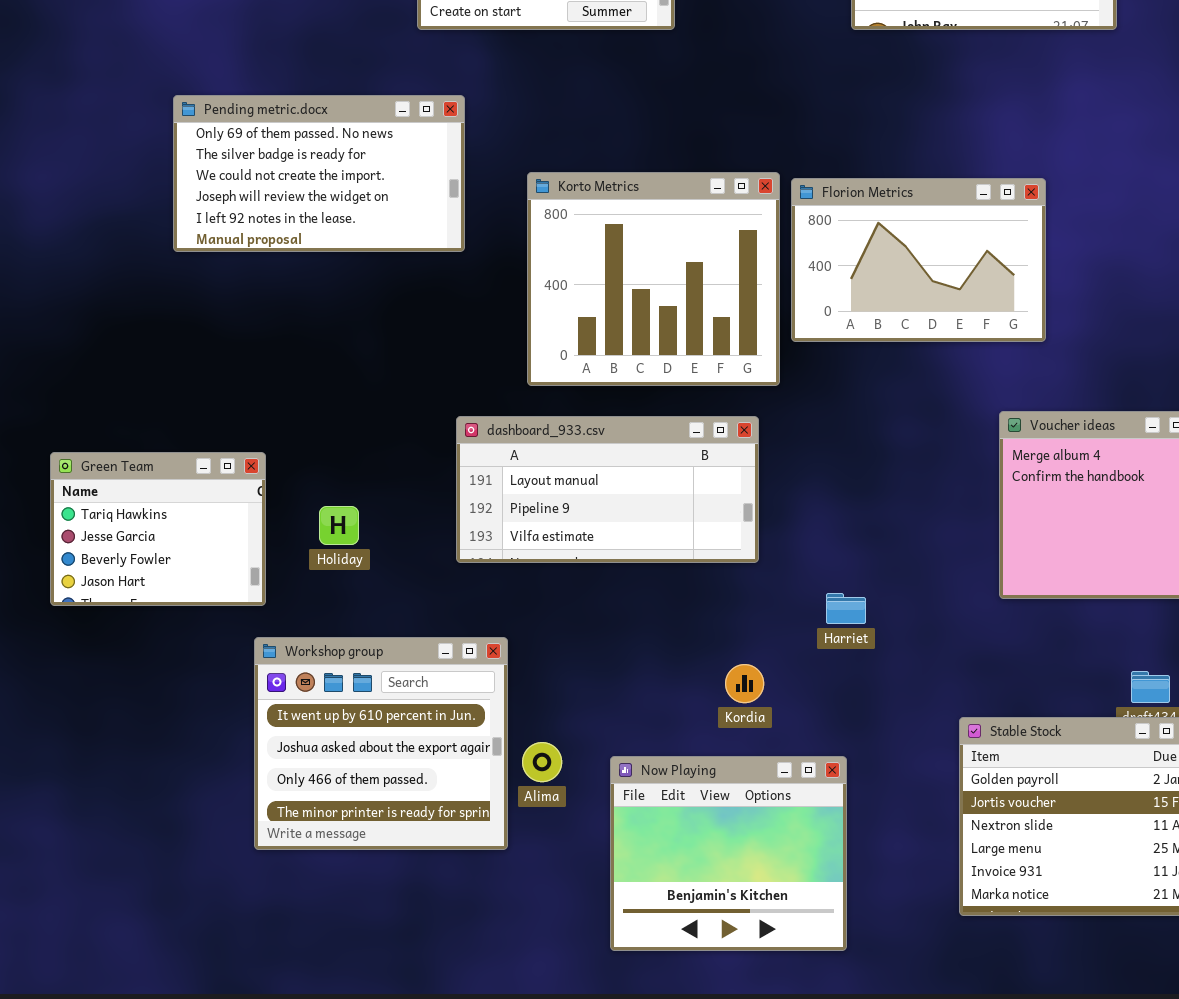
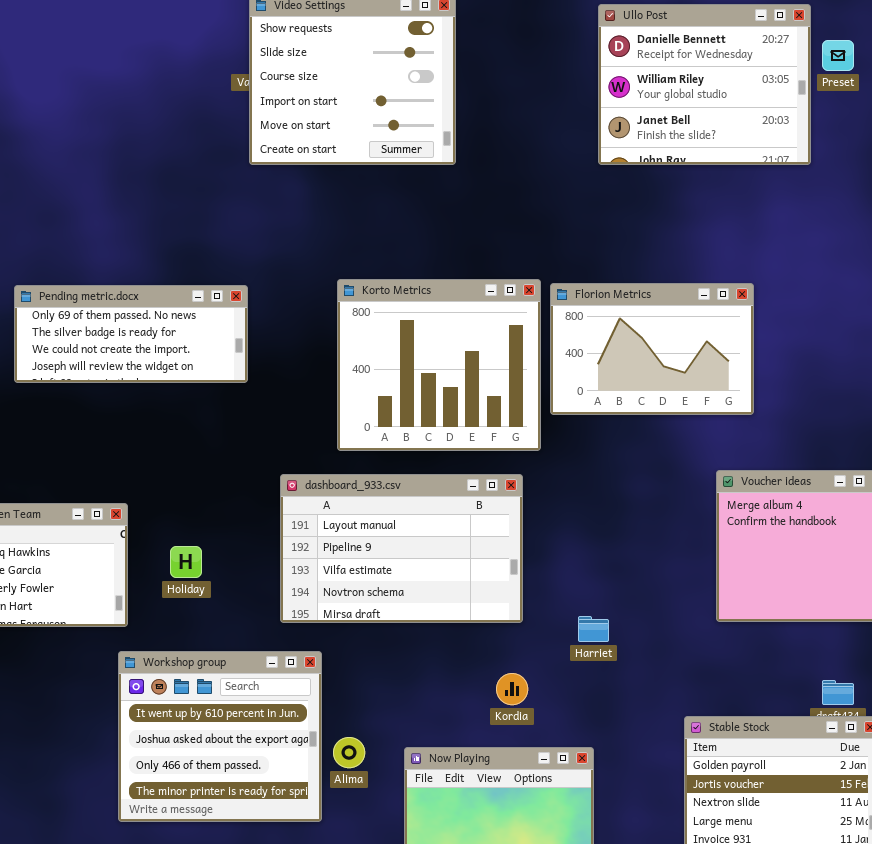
Pending metric.docx: [173,95,465,252] -> [14,285,248,383], moved, resized
dashboard_933.csv: [456,416,759,563] -> [280,474,523,623], resized

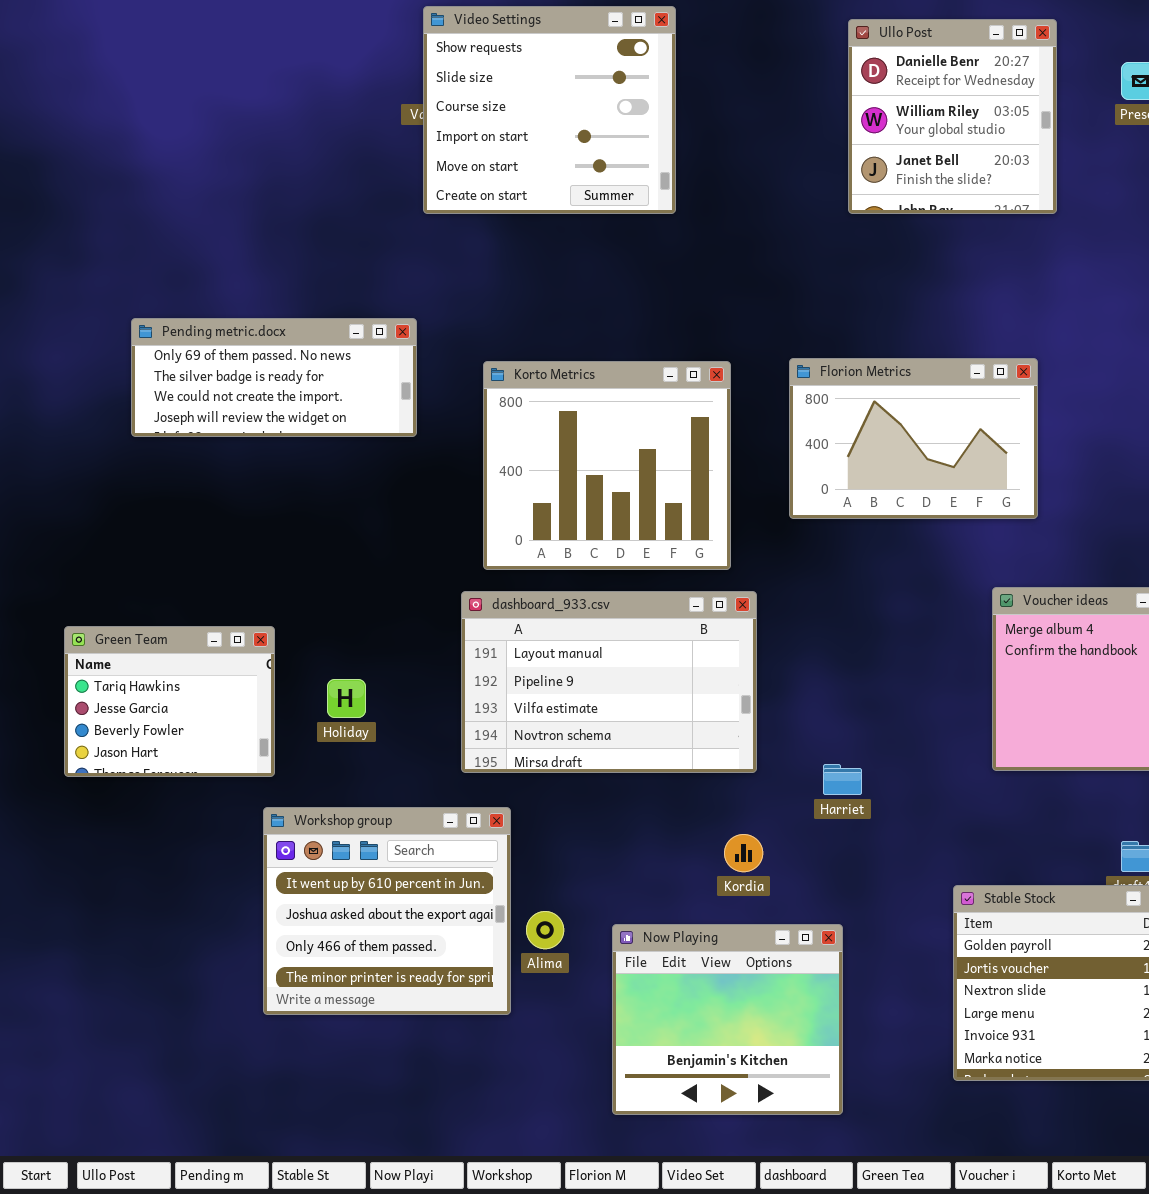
Ullo Post: [598,4,811,165] -> [848,19,1057,214], resized
Korto Metrics: [337,279,541,451] -> [483,361,731,570], moved
Pending metric.docx: [14,285,248,383] -> [131,318,417,437], moved

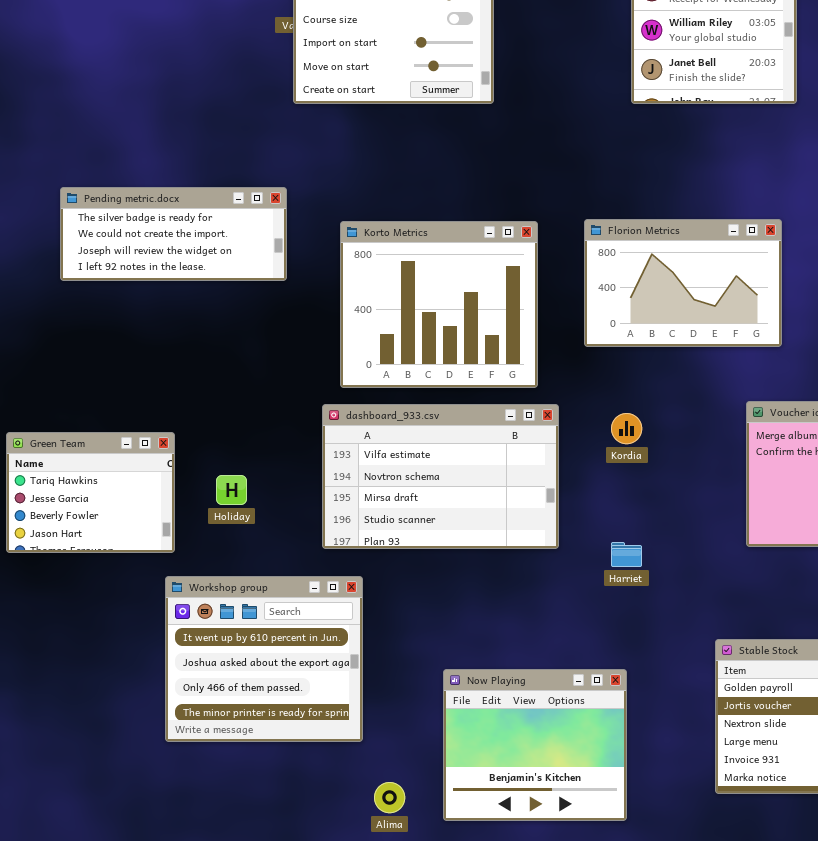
Pending metric.docx: [131,318,417,437] -> [60,187,287,281], scrolled down 1 row
dashboard_933.csv: [461,591,757,773] -> [322,404,559,549], scrolled down 2 rows
Kordia: [724,834,763,872] -> [611,413,642,444], moved
Alima: [526,911,564,949] -> [374,782,405,813], moved

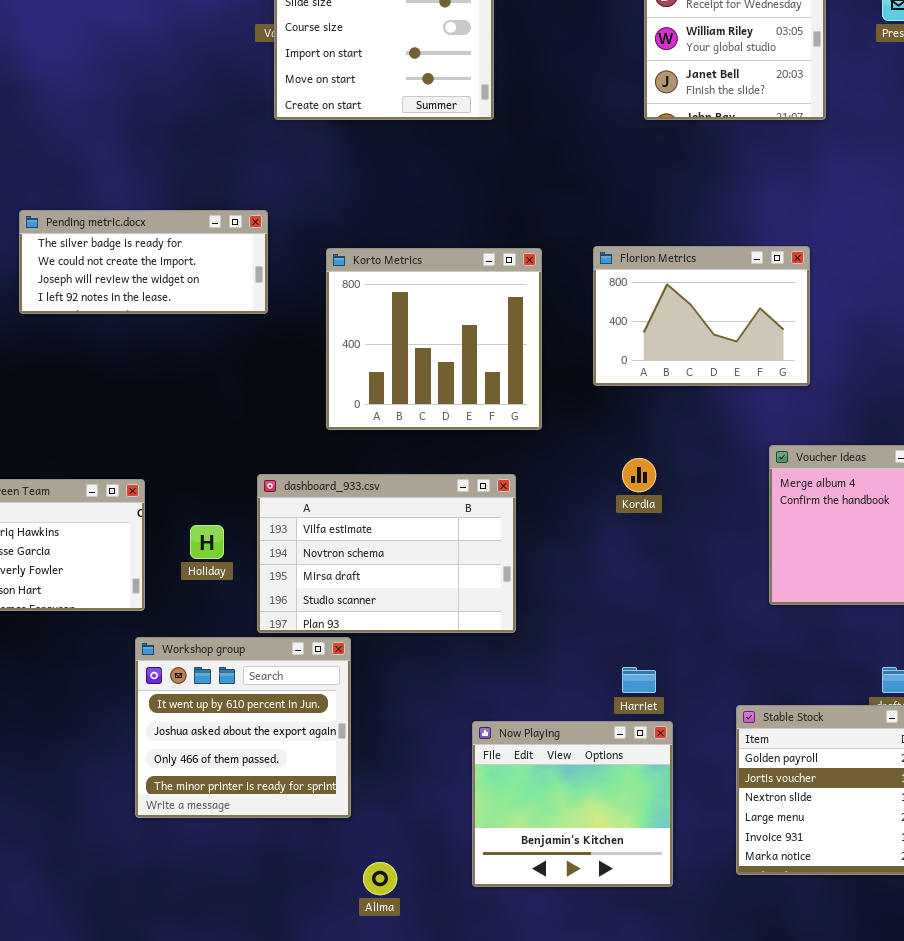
dashboard_933.csv: [322,404,559,549] -> [257,474,516,633], moved
Harriet: [611,542,642,567] -> [622,667,656,693], moved
Now Playing: [443,669,627,821] -> [472,721,673,887], moved

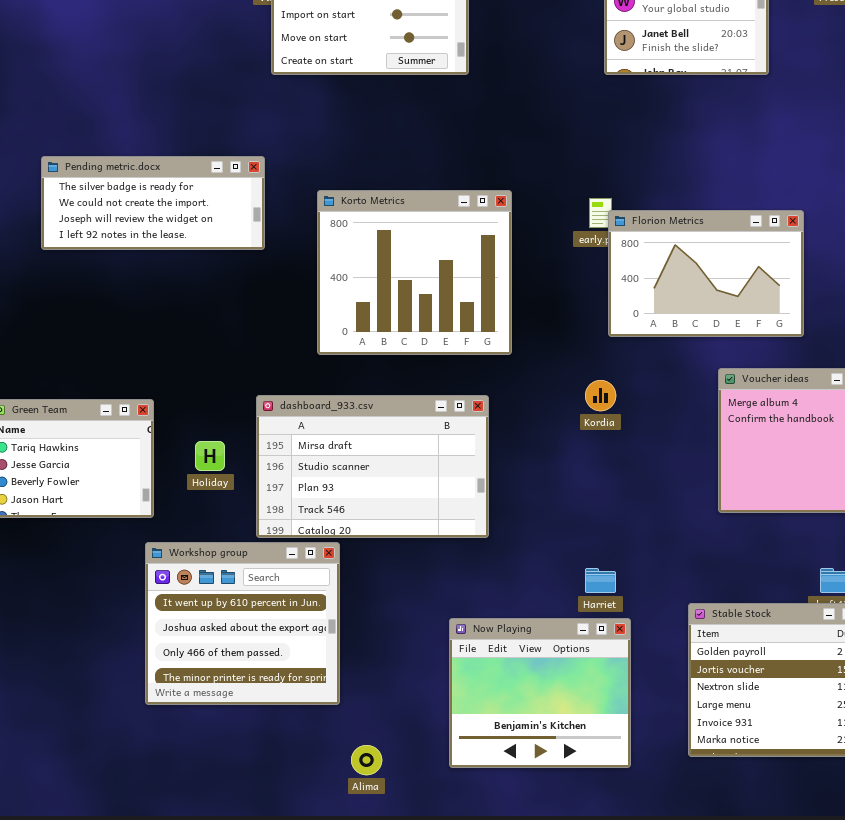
Florion Metrics: [593,246,810,386] -> [608,210,804,337], moved
dashboard_933.csv: [257,474,516,633] -> [256,395,489,538], scrolled down 2 rows

